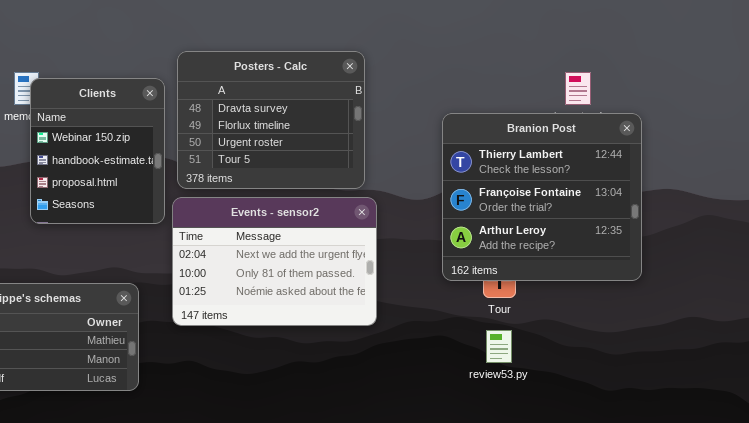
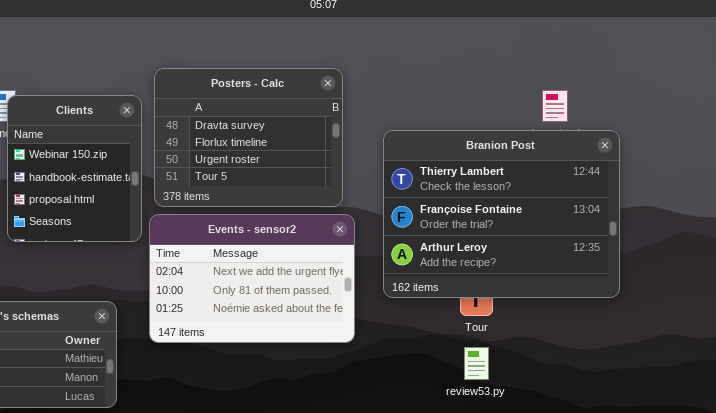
Branion Post: [442,113,642,281] -> [383,130,620,298], resized

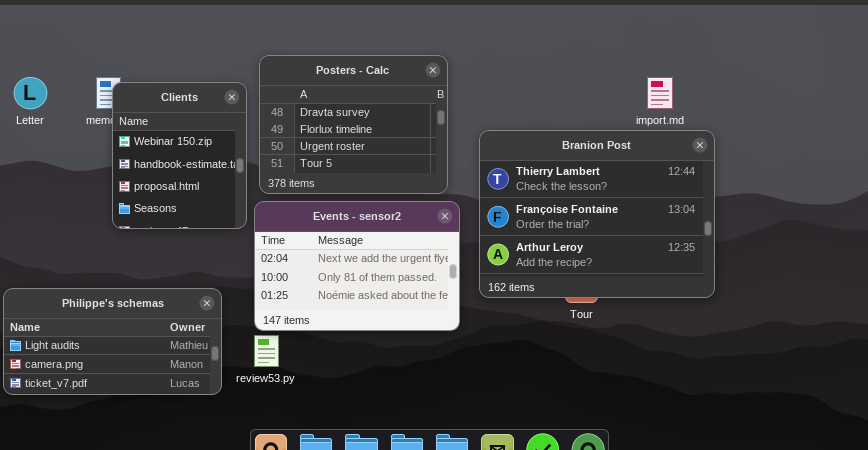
Branion Post: [383,130,620,298] -> [479,130,715,298], moved
review53.py: [464,347,489,380] -> [254,335,279,367], moved

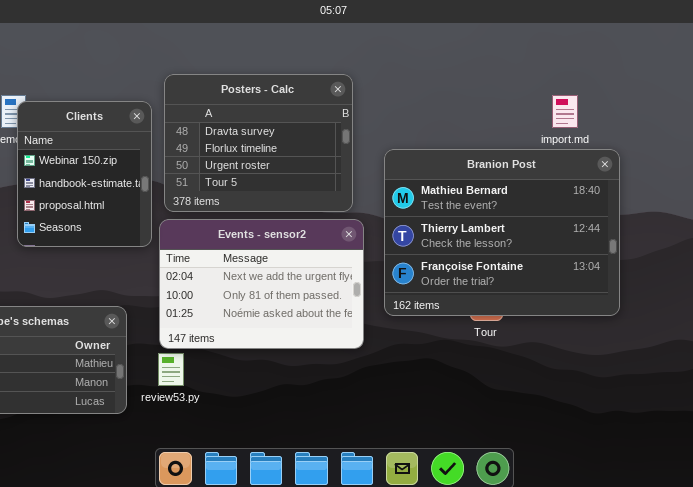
Branion Post: [479,130,715,298] -> [384,149,620,316], scrolled up 1 row

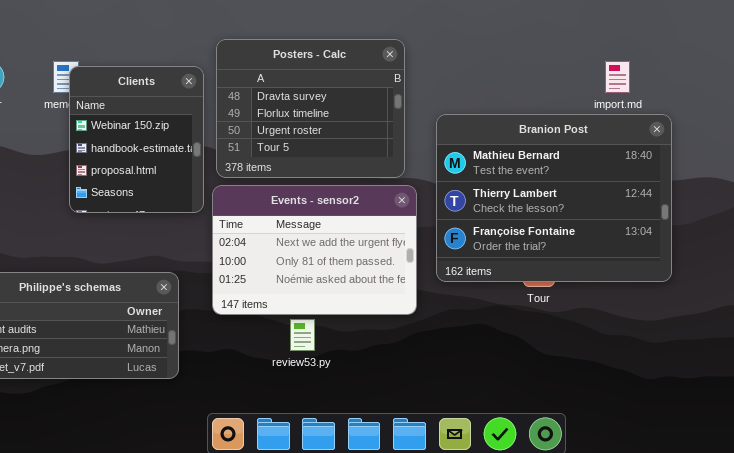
review53.py: [158,353,184,386] -> [290,319,315,351], moved

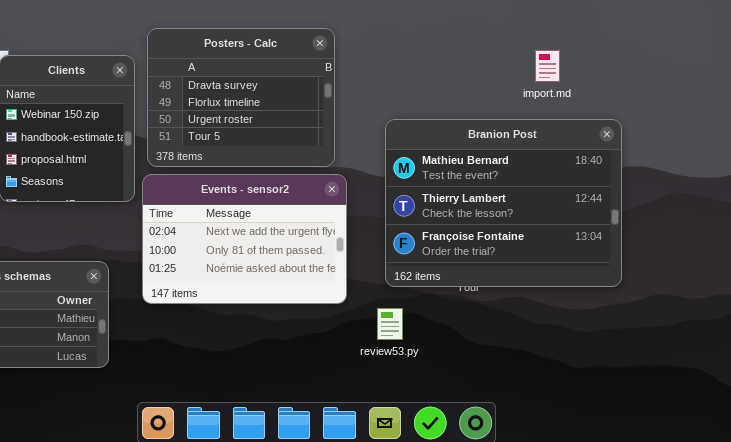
Branion Post: [436,114,672,282] -> [385,119,622,287], moved
review53.py: [290,319,315,351] -> [377,308,403,340], moved

